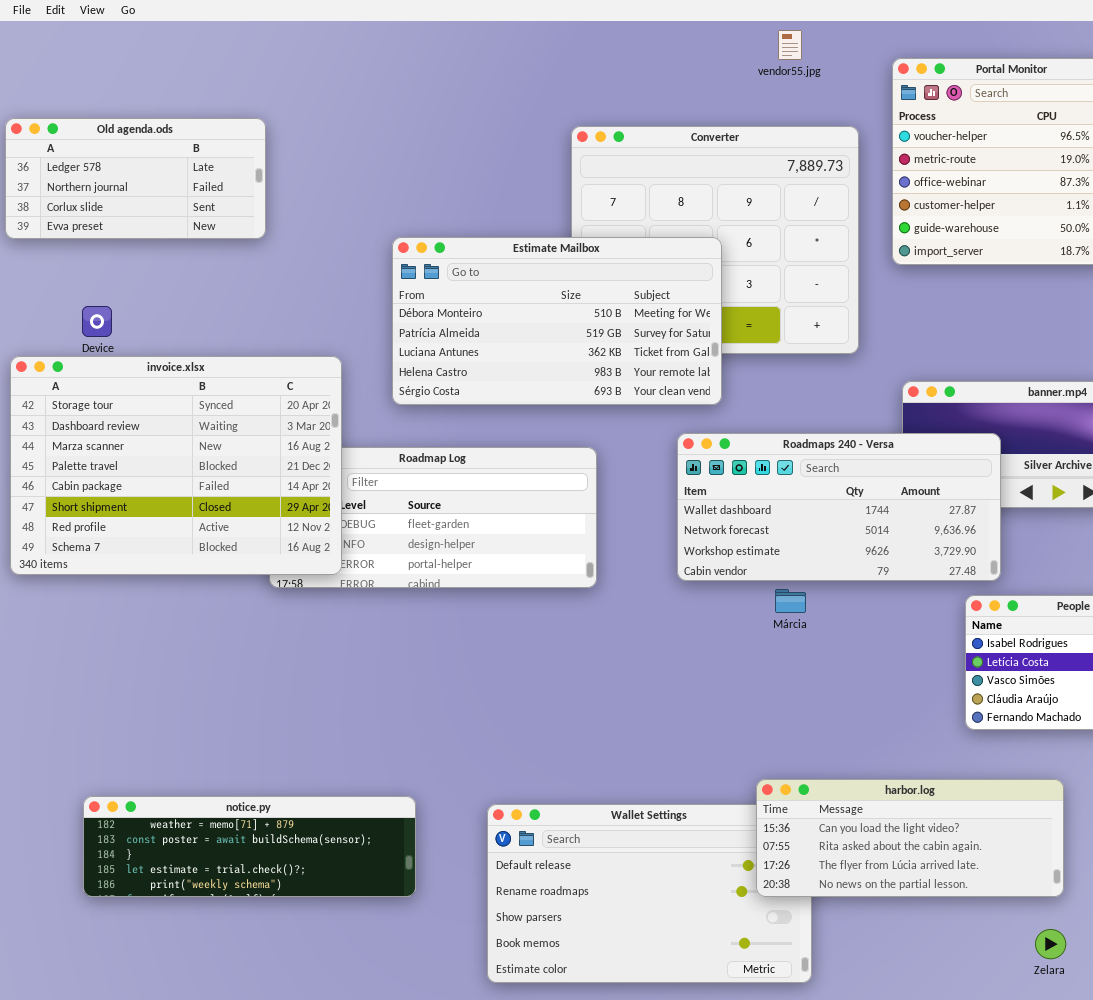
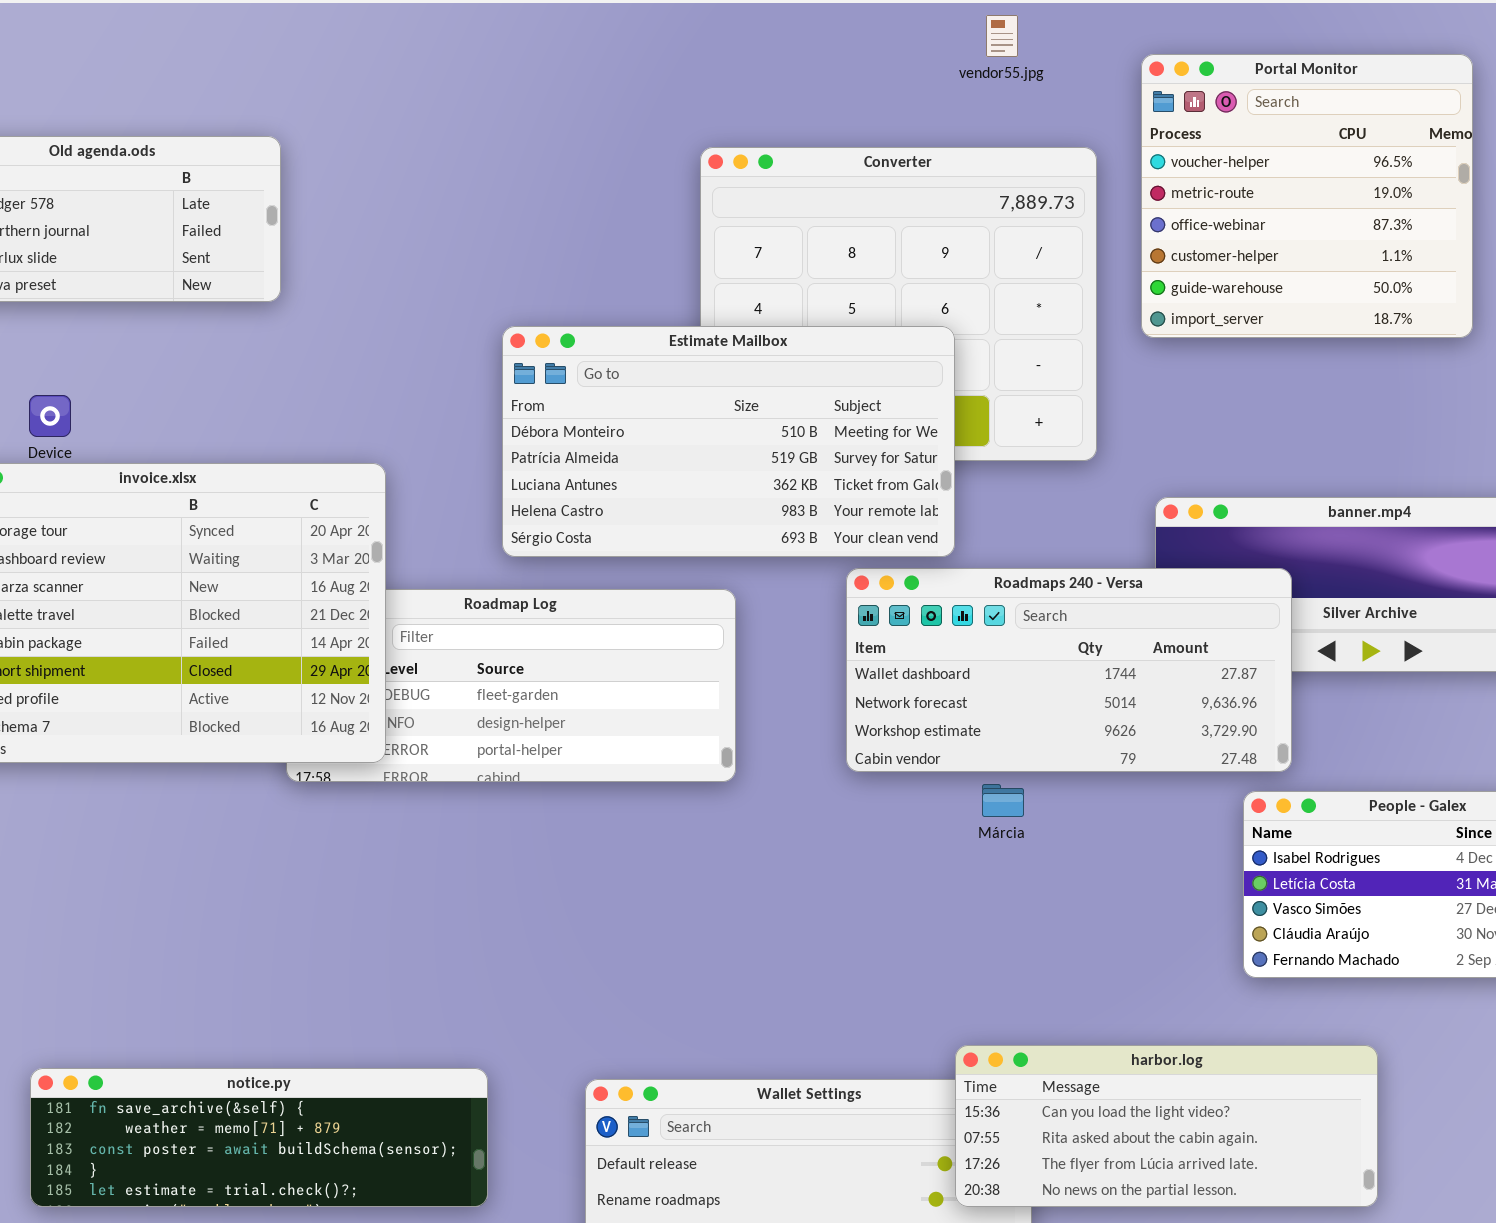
Estimate Mailbox: [392,237,722,405] -> [502,326,955,557], moved
notice.py: [83,796,416,897] -> [30,1068,488,1207], scrolled up 1 row

